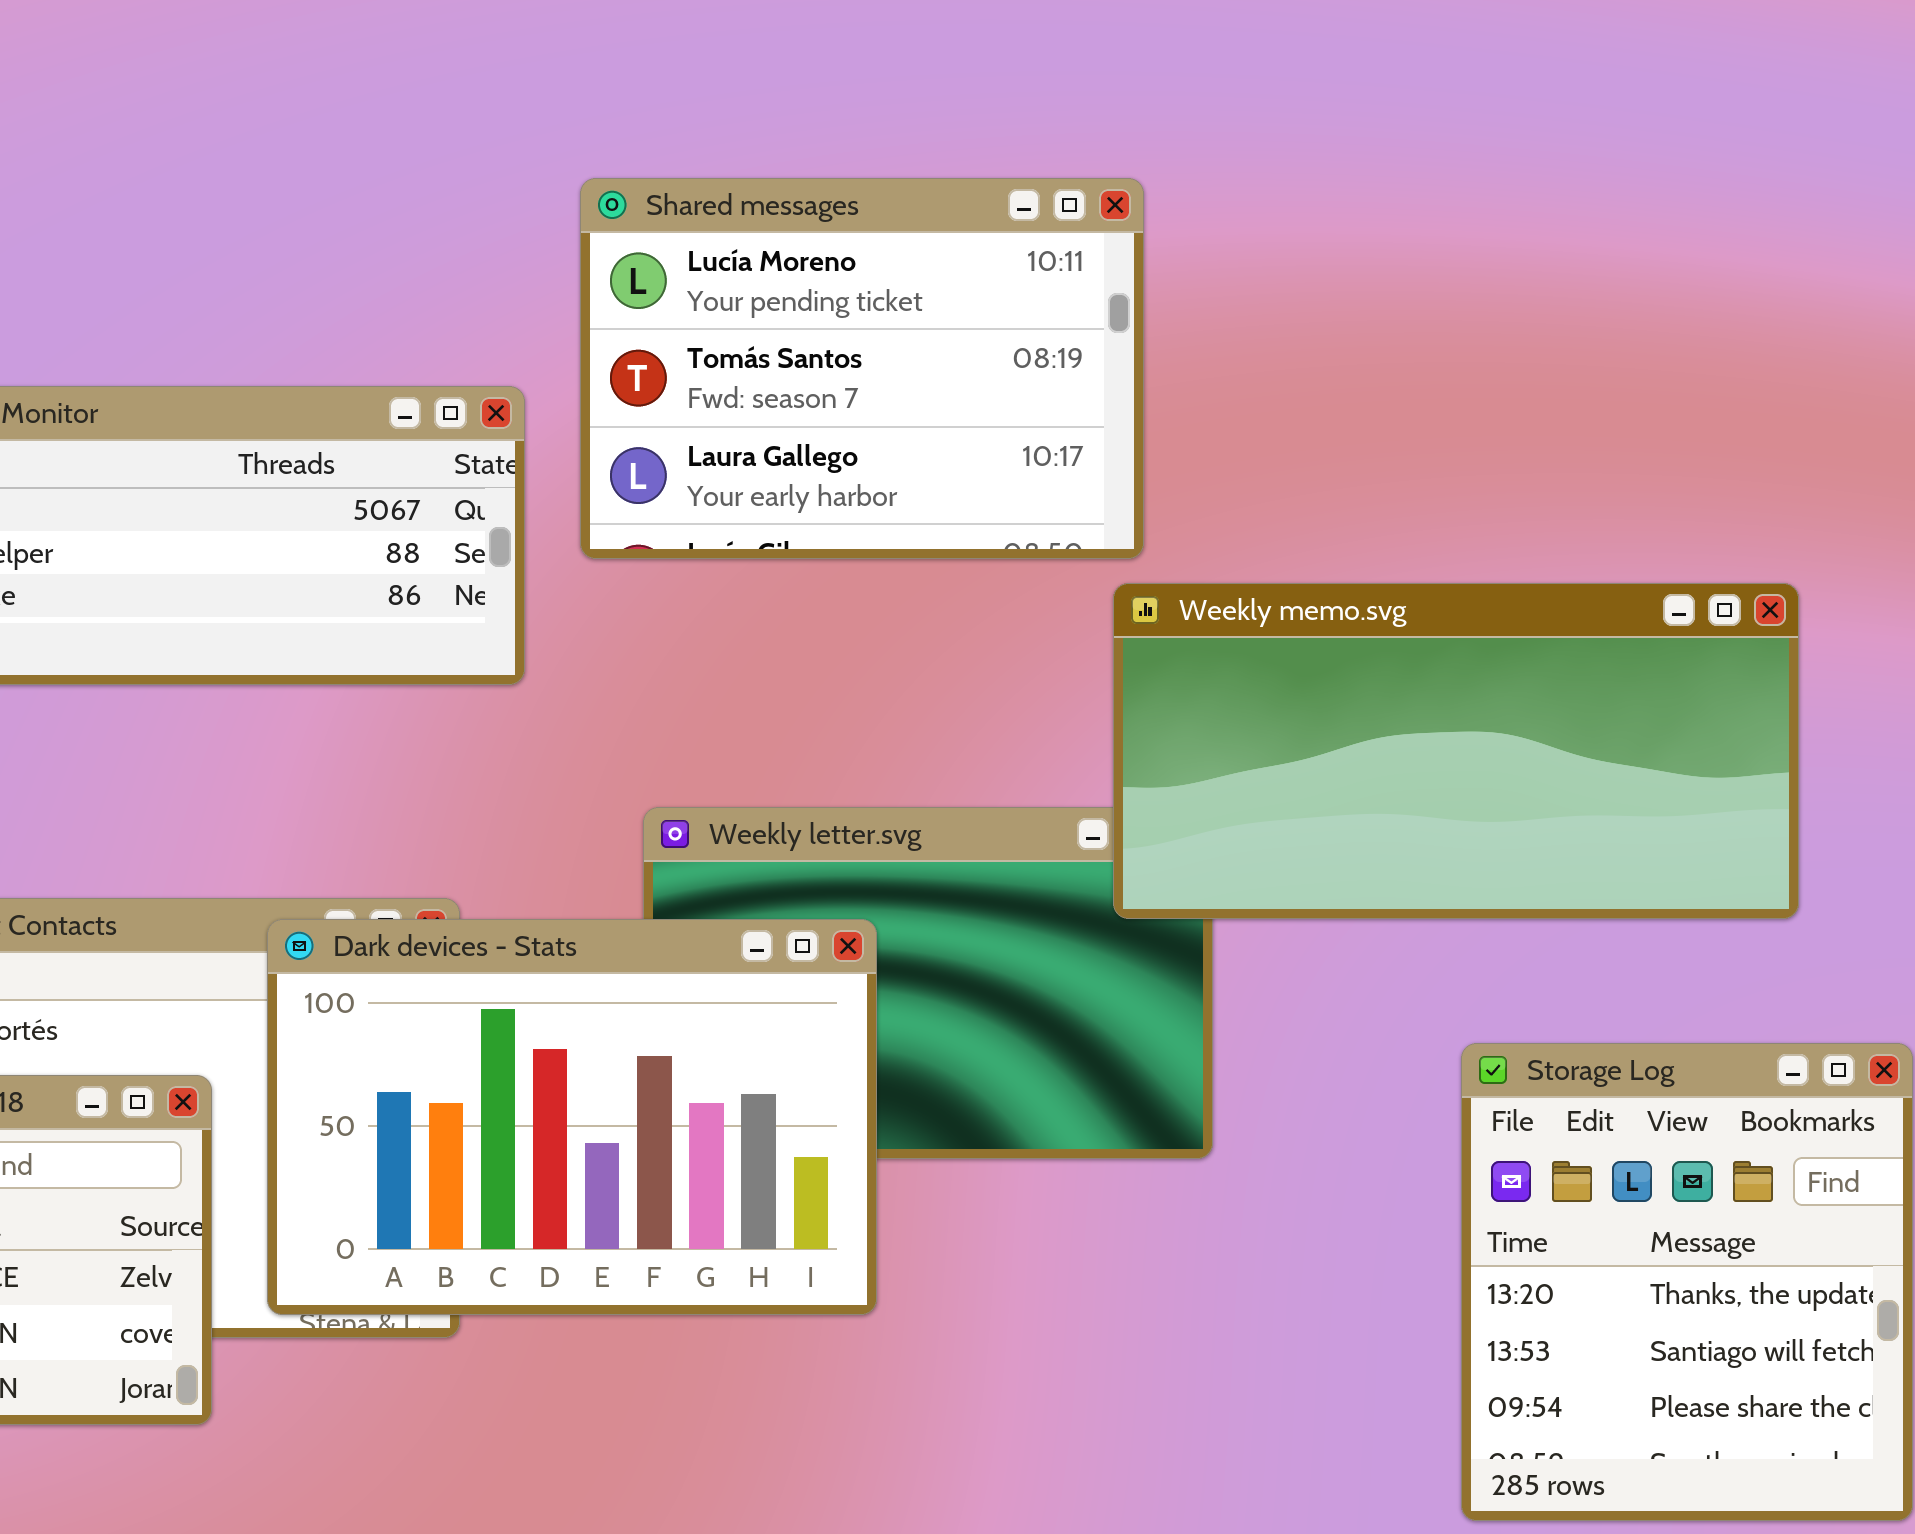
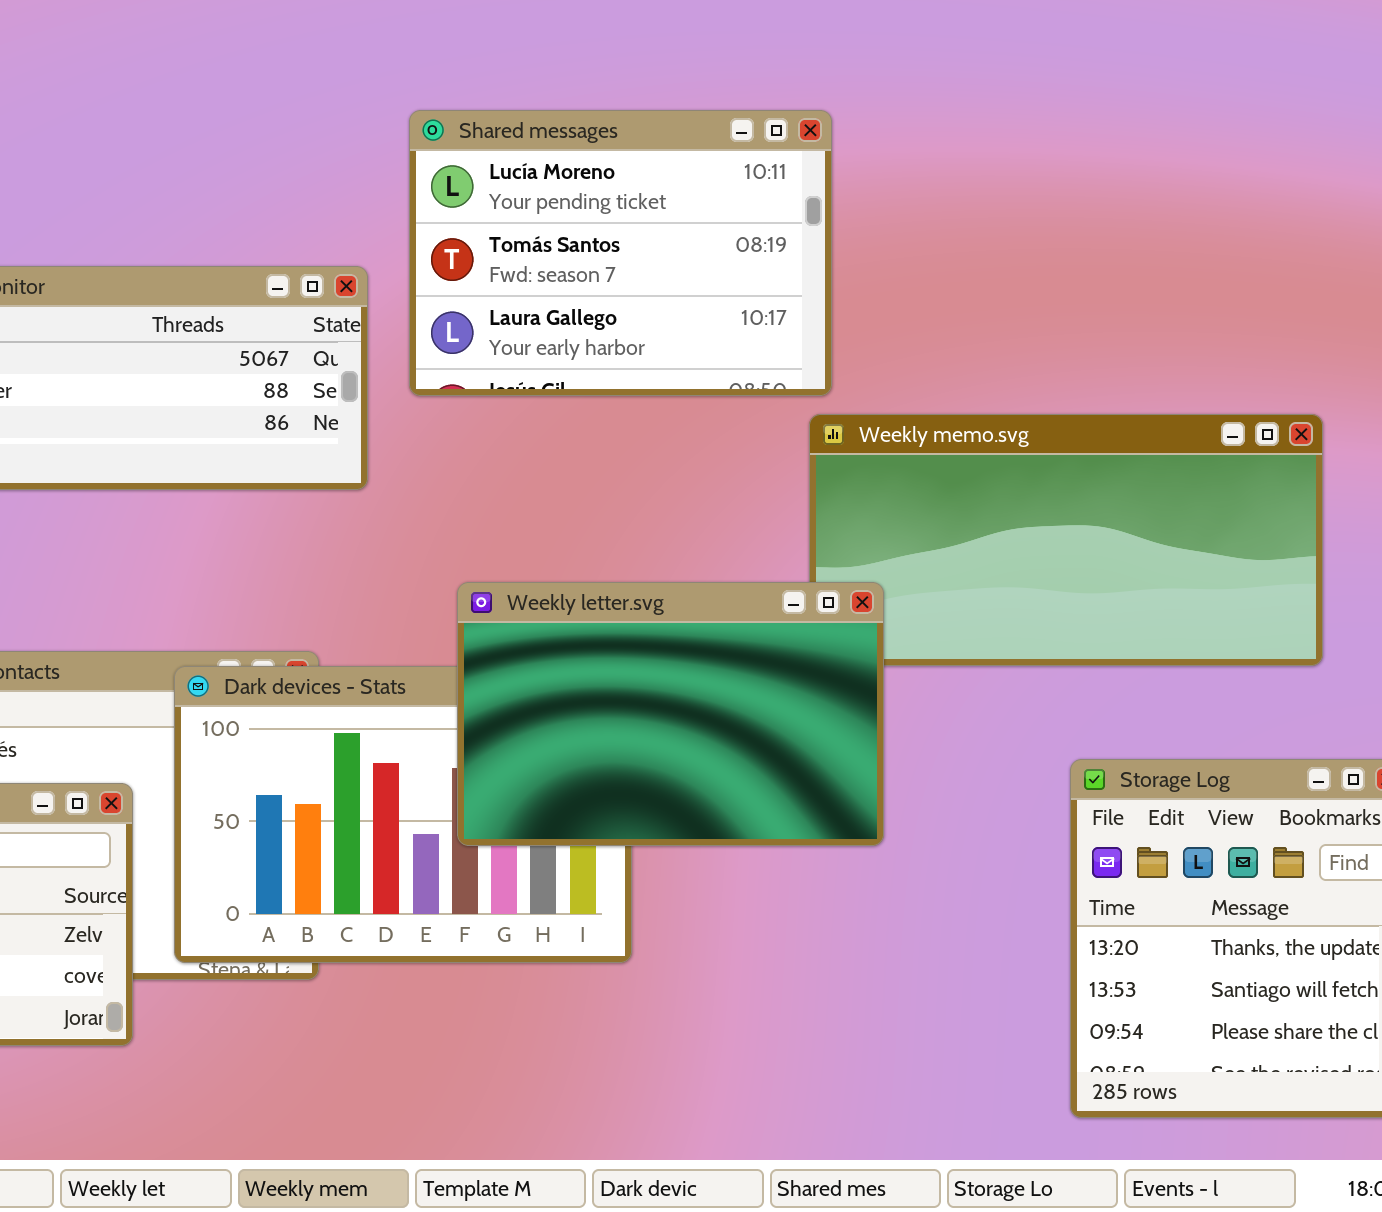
Weekly letter.svg: [643,807,1213,1159] -> [457,582,884,846], raised

